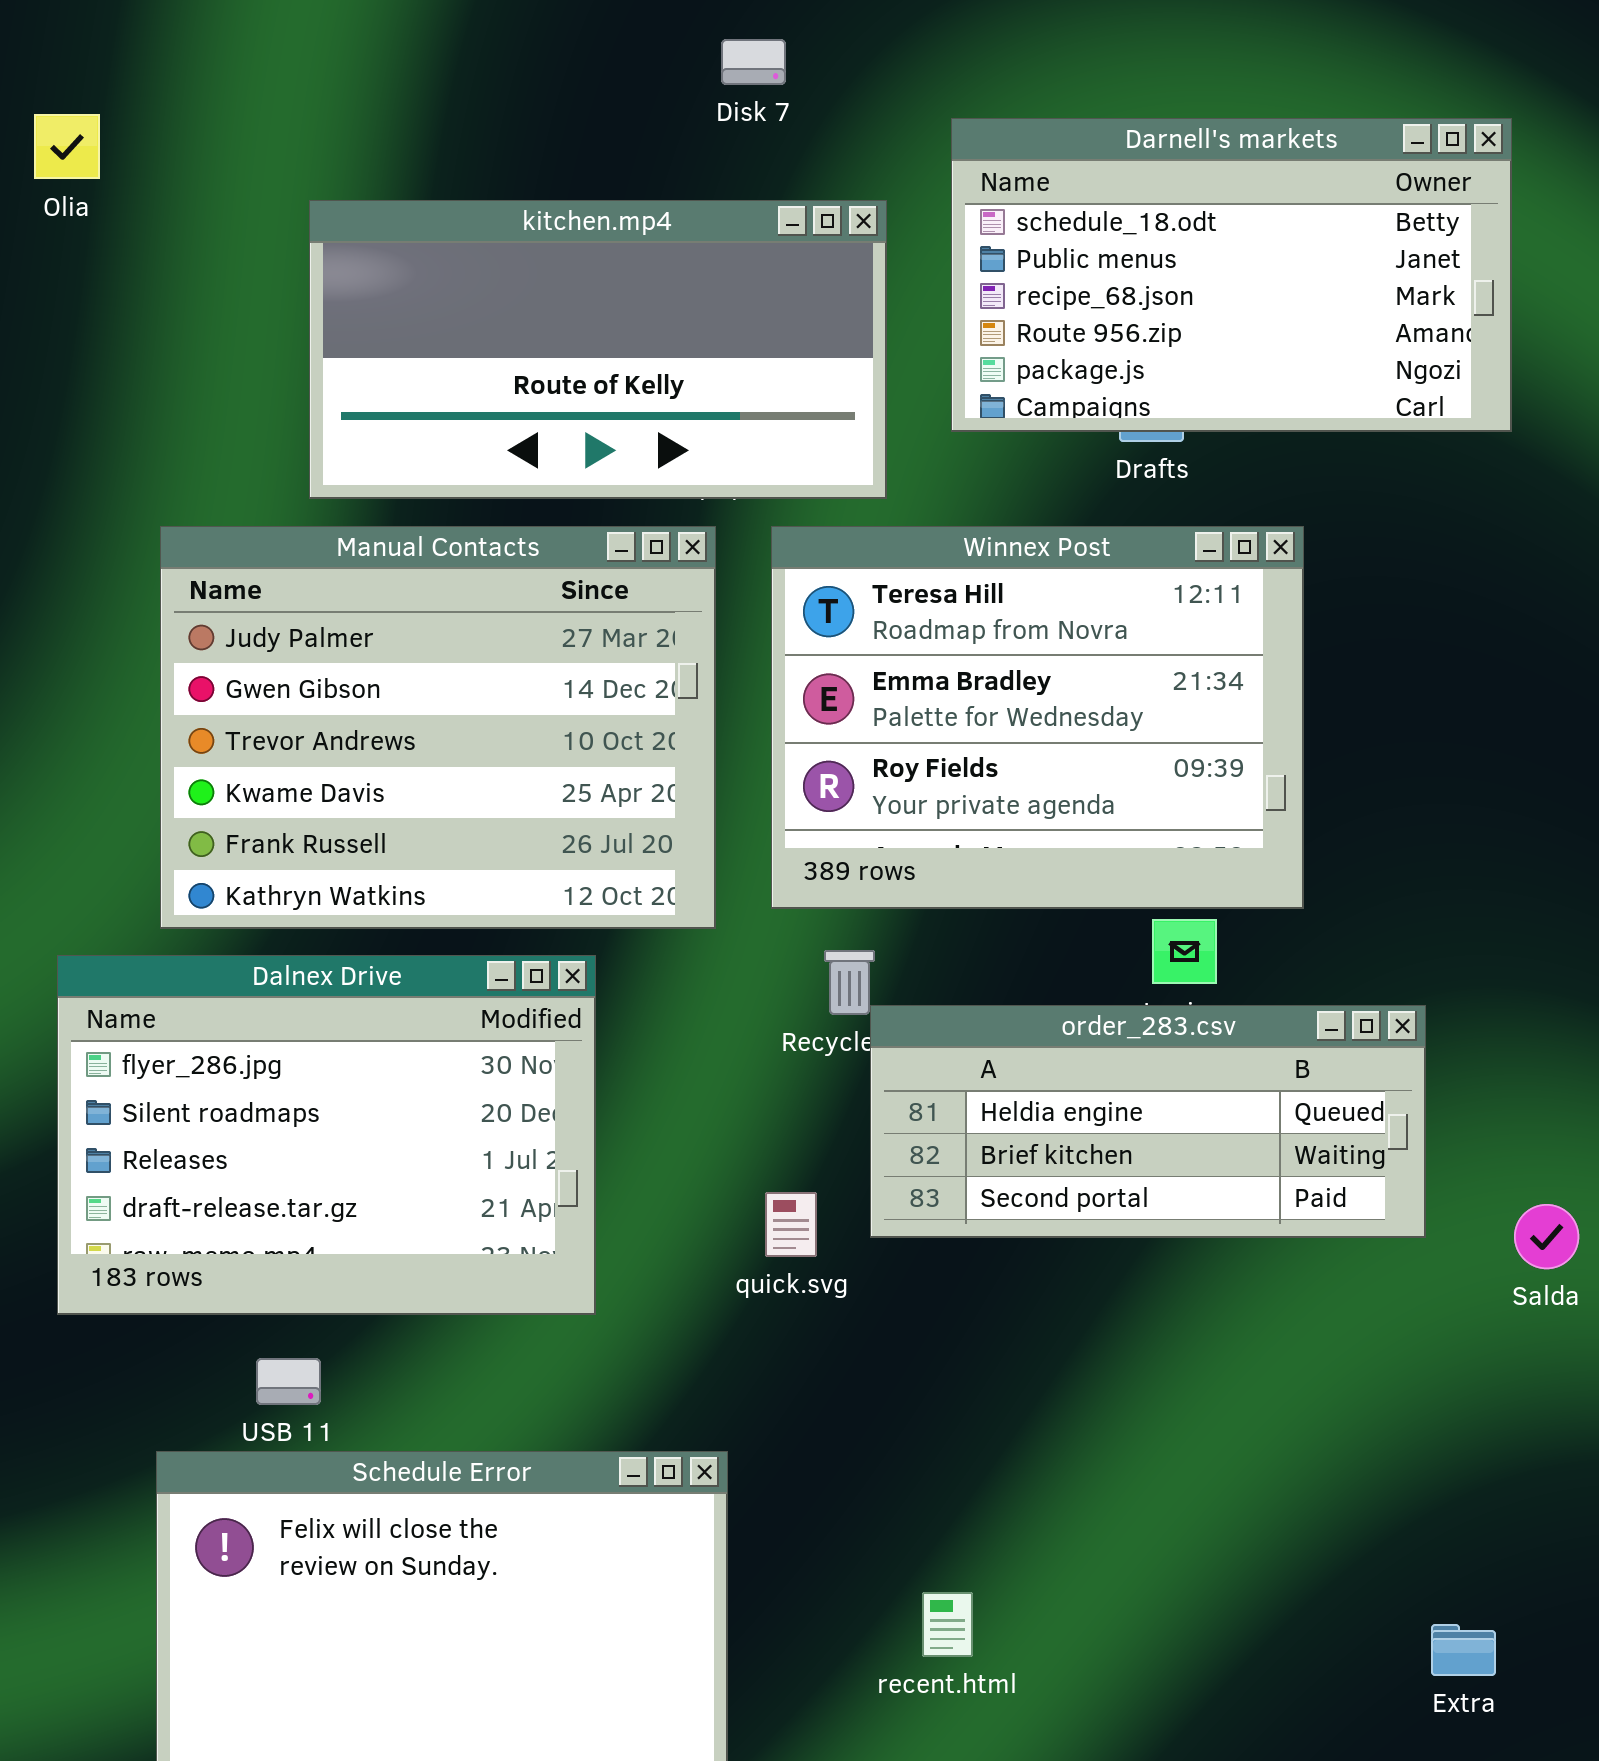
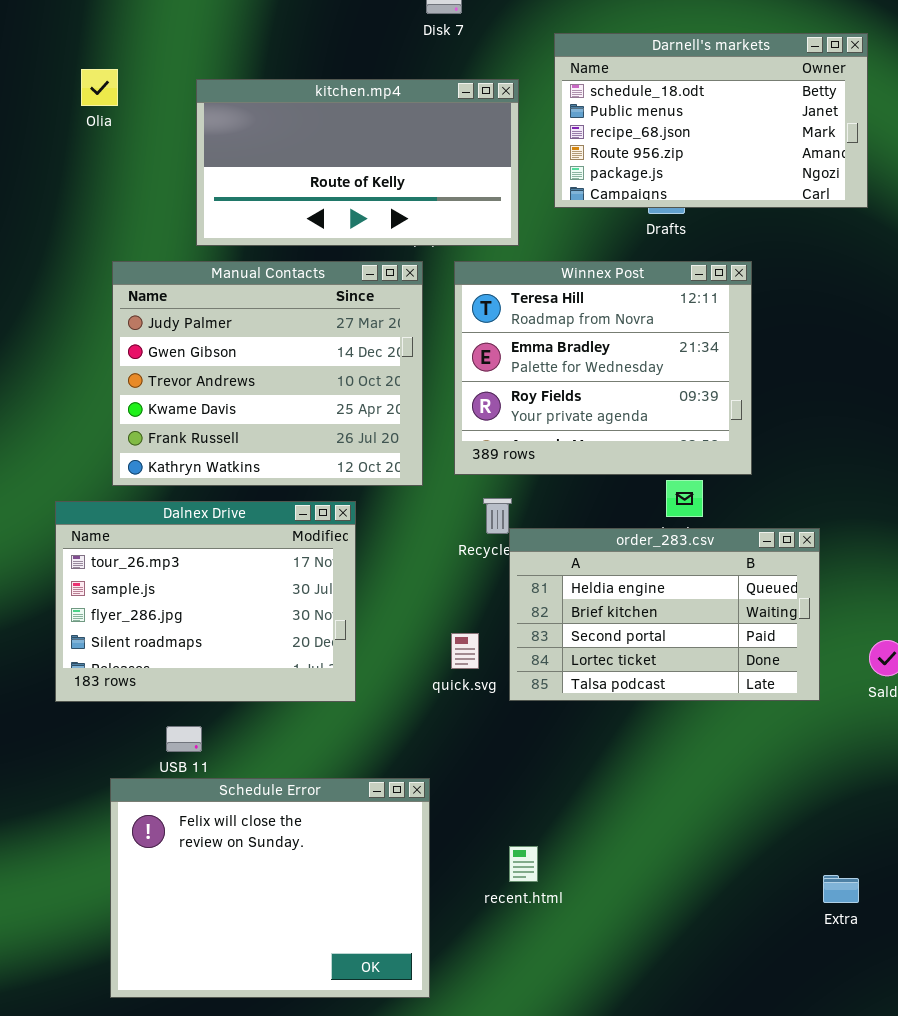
Olia: [34,114,100,179] -> [81,69,118,106], moved
Dalnex Drive: [57,955,596,1315] -> [55,501,356,702], scrolled up 2 rows
order_283.csv: [870,1005,1426,1238] -> [509,528,820,701], resized
recent.html: [922,1592,973,1657] -> [509,846,538,882], moved

